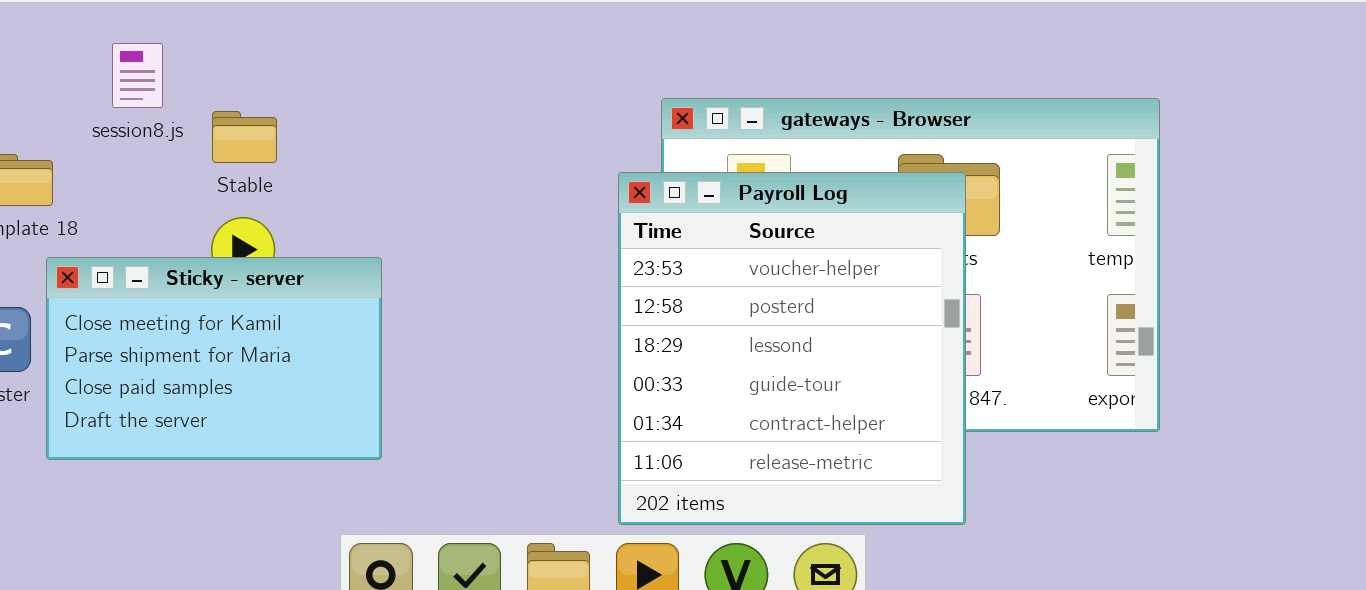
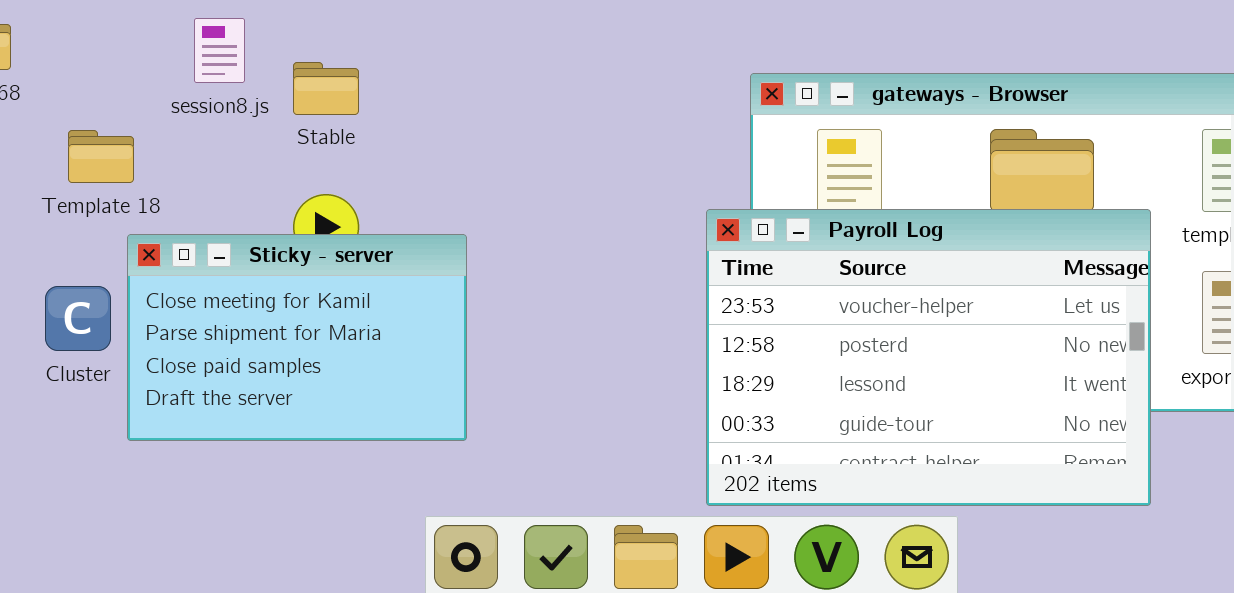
Stable: [212,111,277,163] -> [293,62,359,115], moved
Payroll Log: [618,172,966,525] -> [706,209,1151,506], resized

